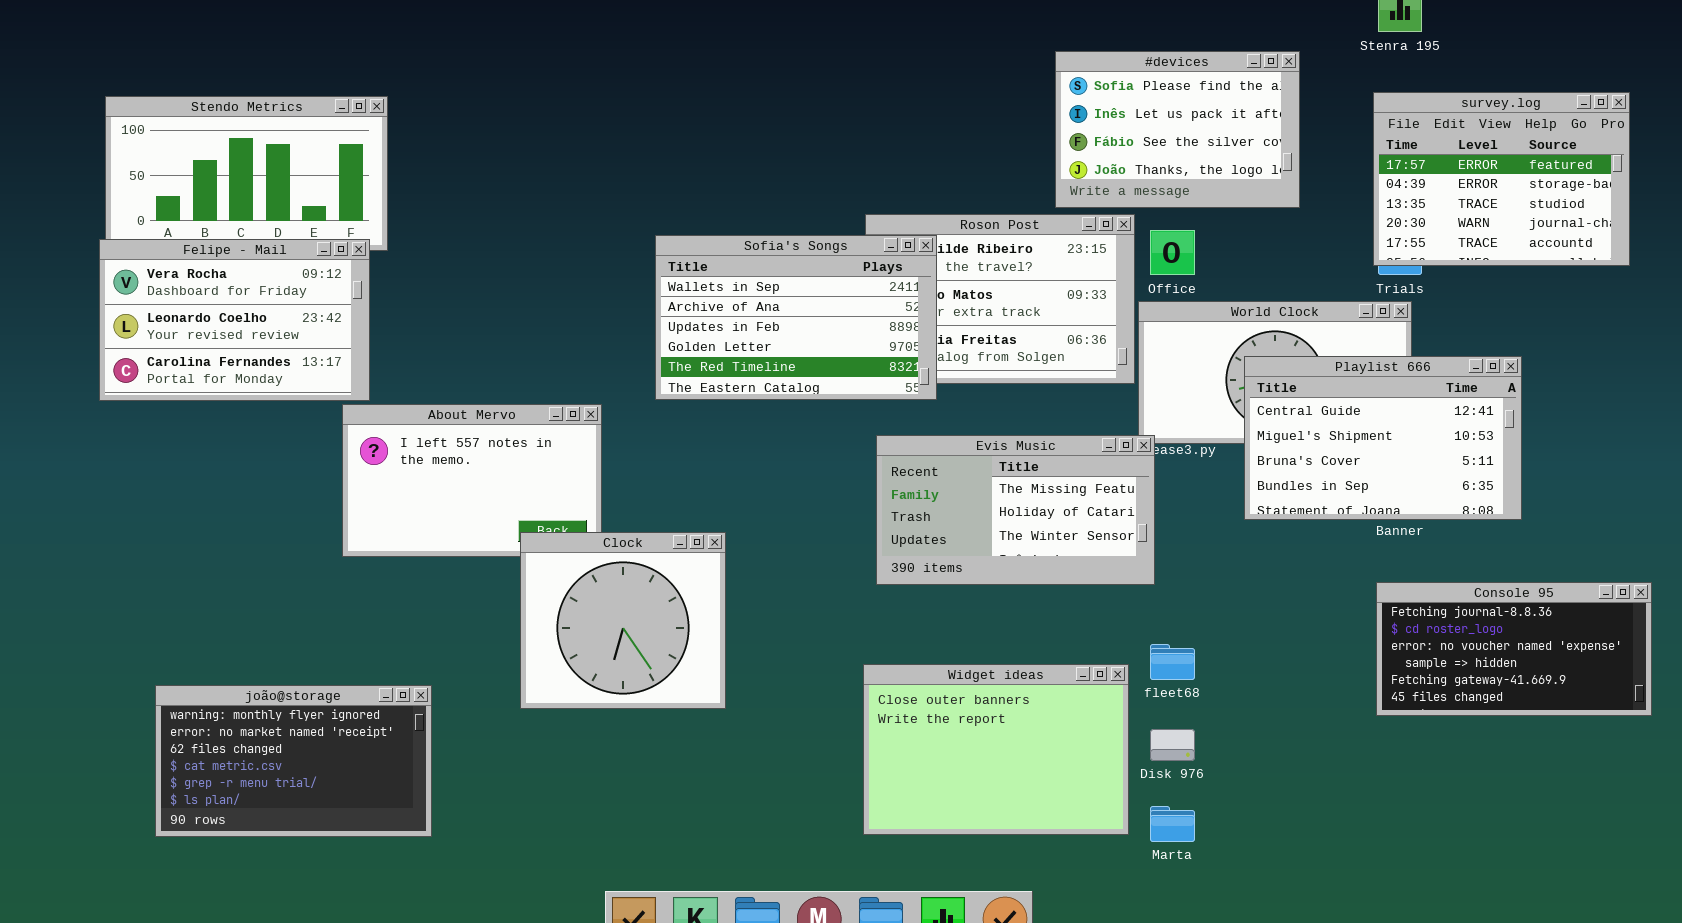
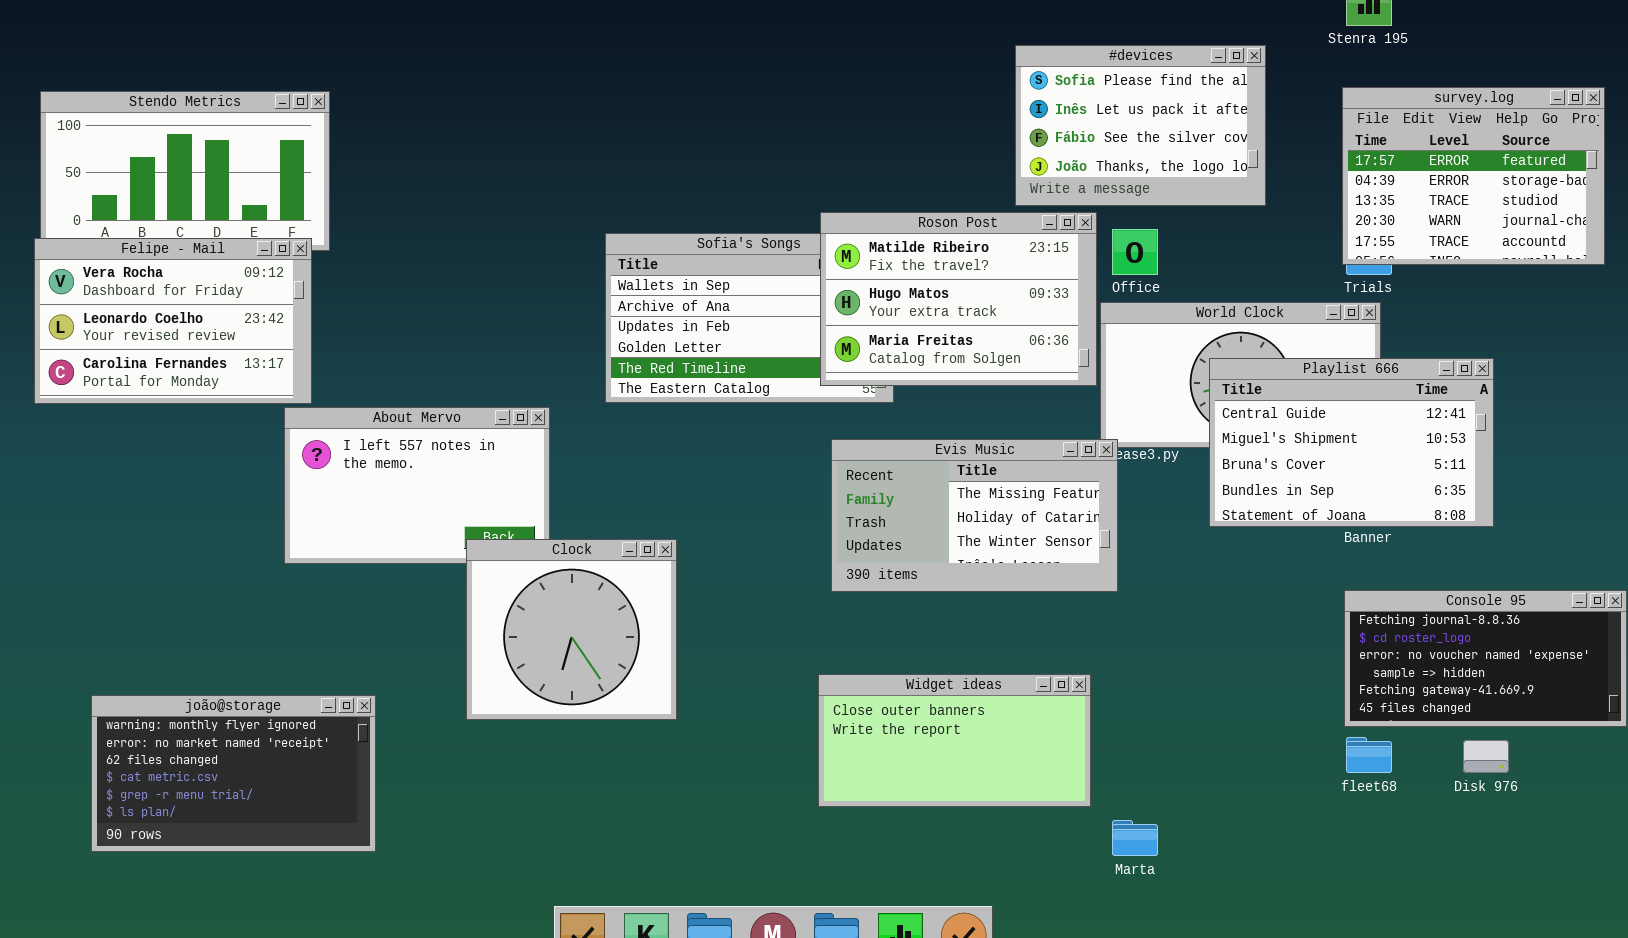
Roson Post: [865,214,1135,384] -> [820,212,1097,386], raised
fleet68: [1150,644,1195,680] -> [1346,737,1392,773], moved
Widget ideas: [863,664,1129,835] -> [818,674,1091,807], resized
Disk 976: [1150,729,1195,761] -> [1463,740,1509,773], moved

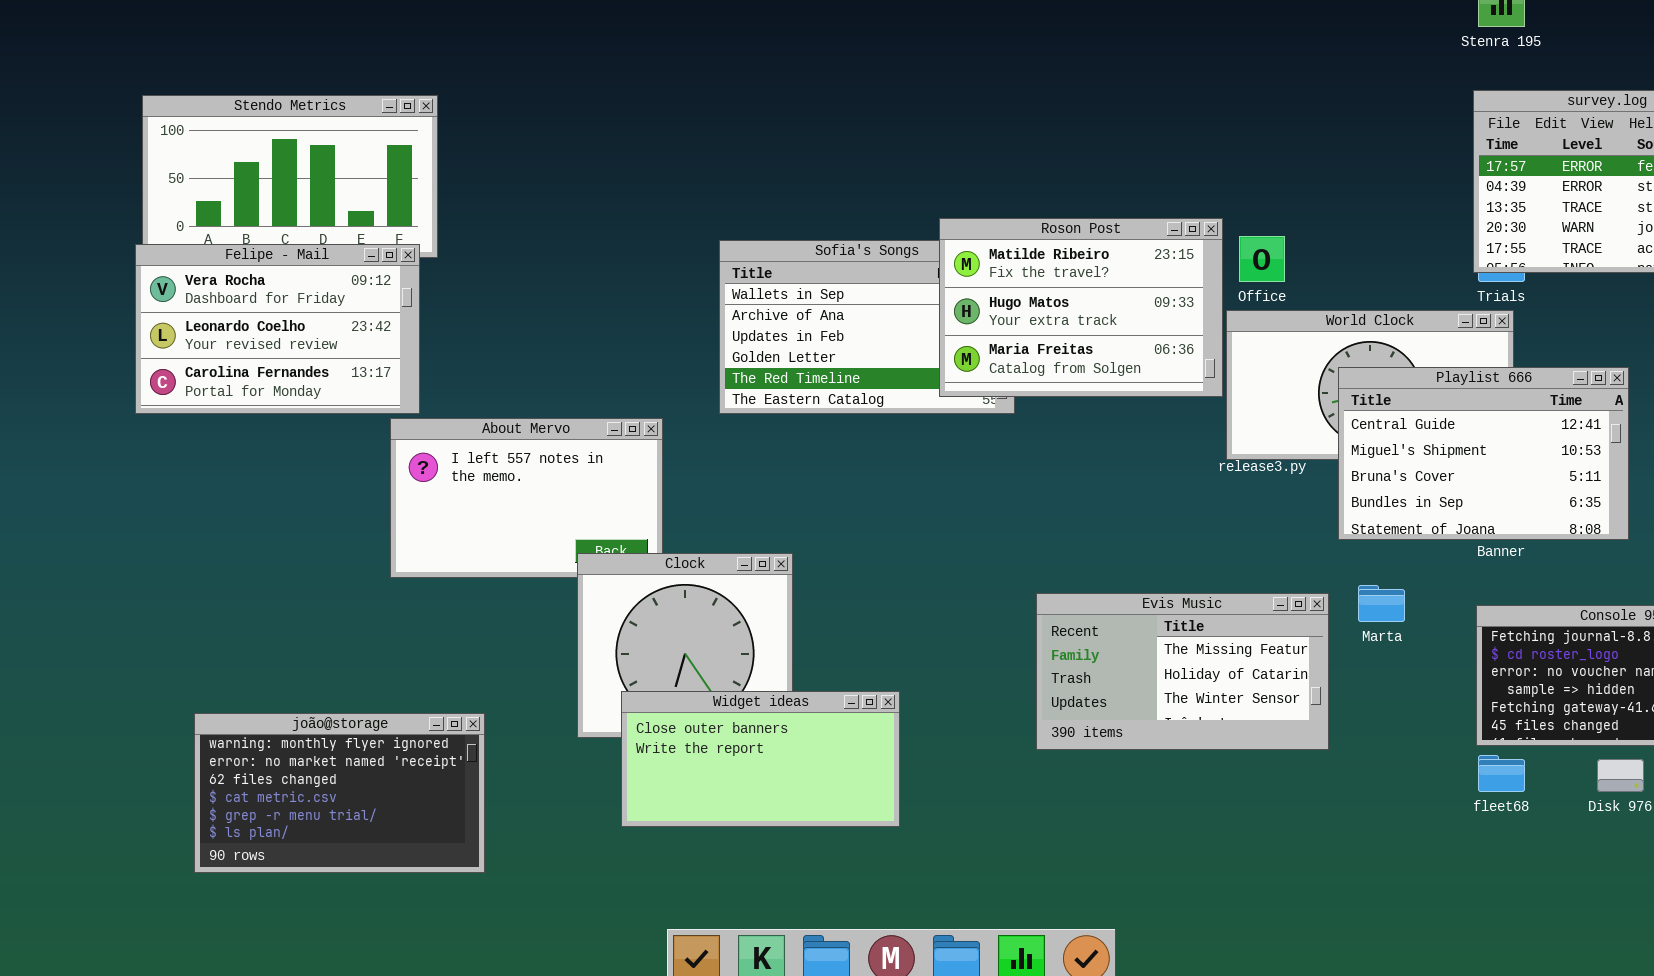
#devices: [1015,45,1266,206] -> none, closed
Evis Music: [831,439,1118,592] -> [1036,593,1329,750], moved
Widget ideas: [818,674,1091,807] -> [621,691,900,827], moved
Marta: [1112,820,1158,856] -> [1358,585,1405,622], moved

